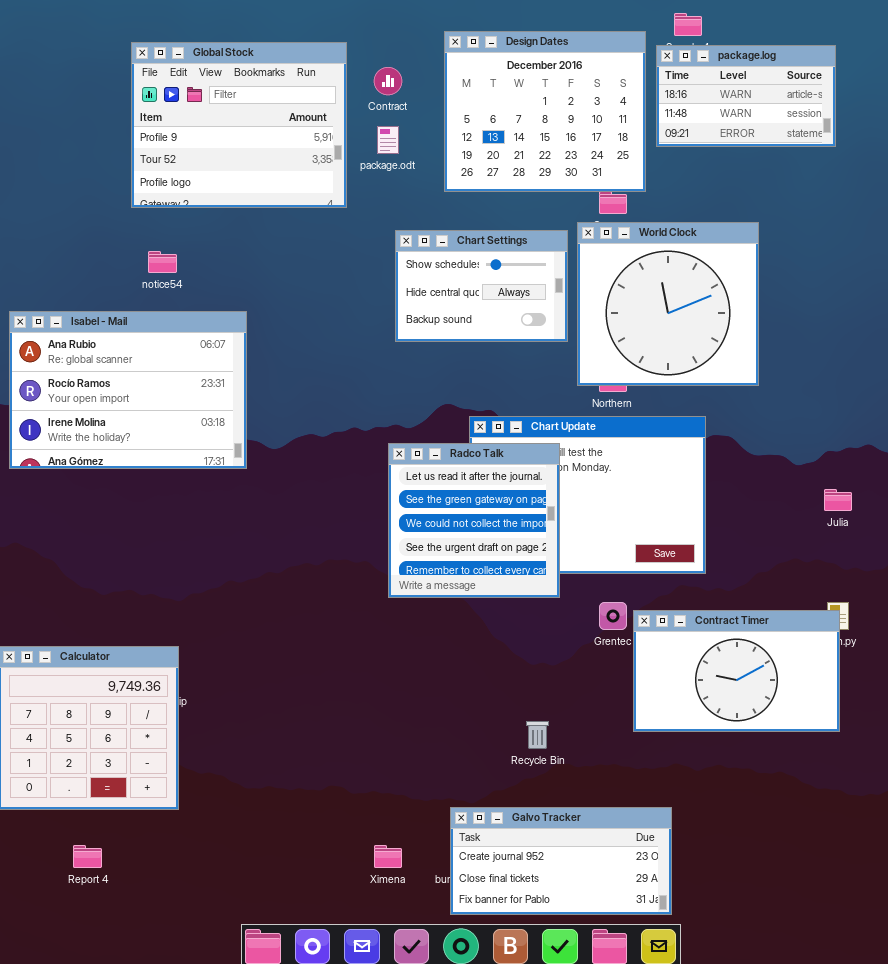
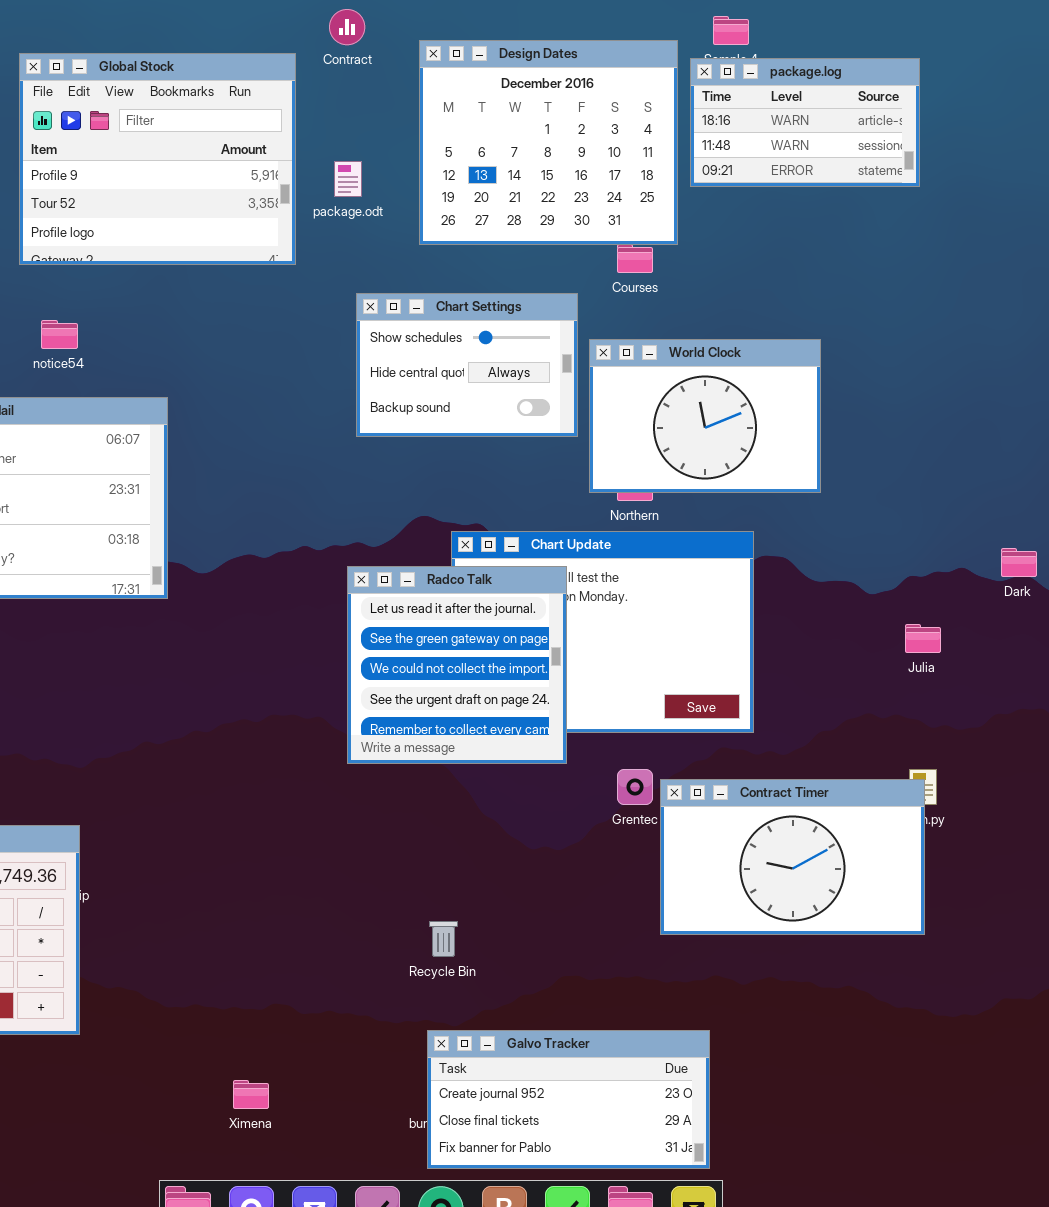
Contract: [374,67,402,95] -> [329,9,365,45], moved
World Clock: [577,222,759,386] -> [589,339,821,493], resized
Recycle Bin: [526,721,549,749] -> [429,921,458,957], moved
Ximena: [374,845,402,868] -> [233,1080,269,1109], moved

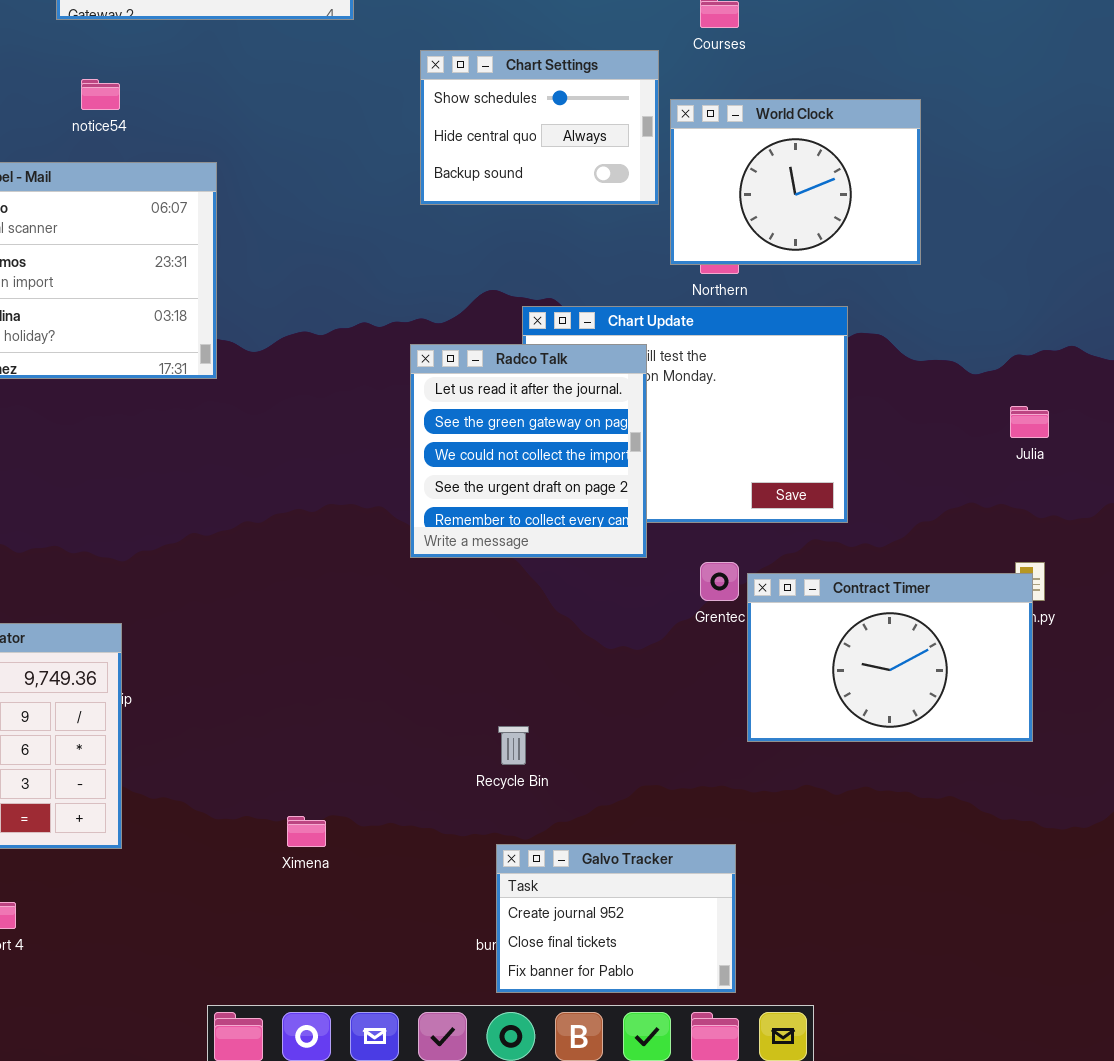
Galvo Tracker: [427,1030,710,1169] -> [496,844,736,993], resized
Ximena: [233,1080,269,1109] -> [287,816,326,847], moved

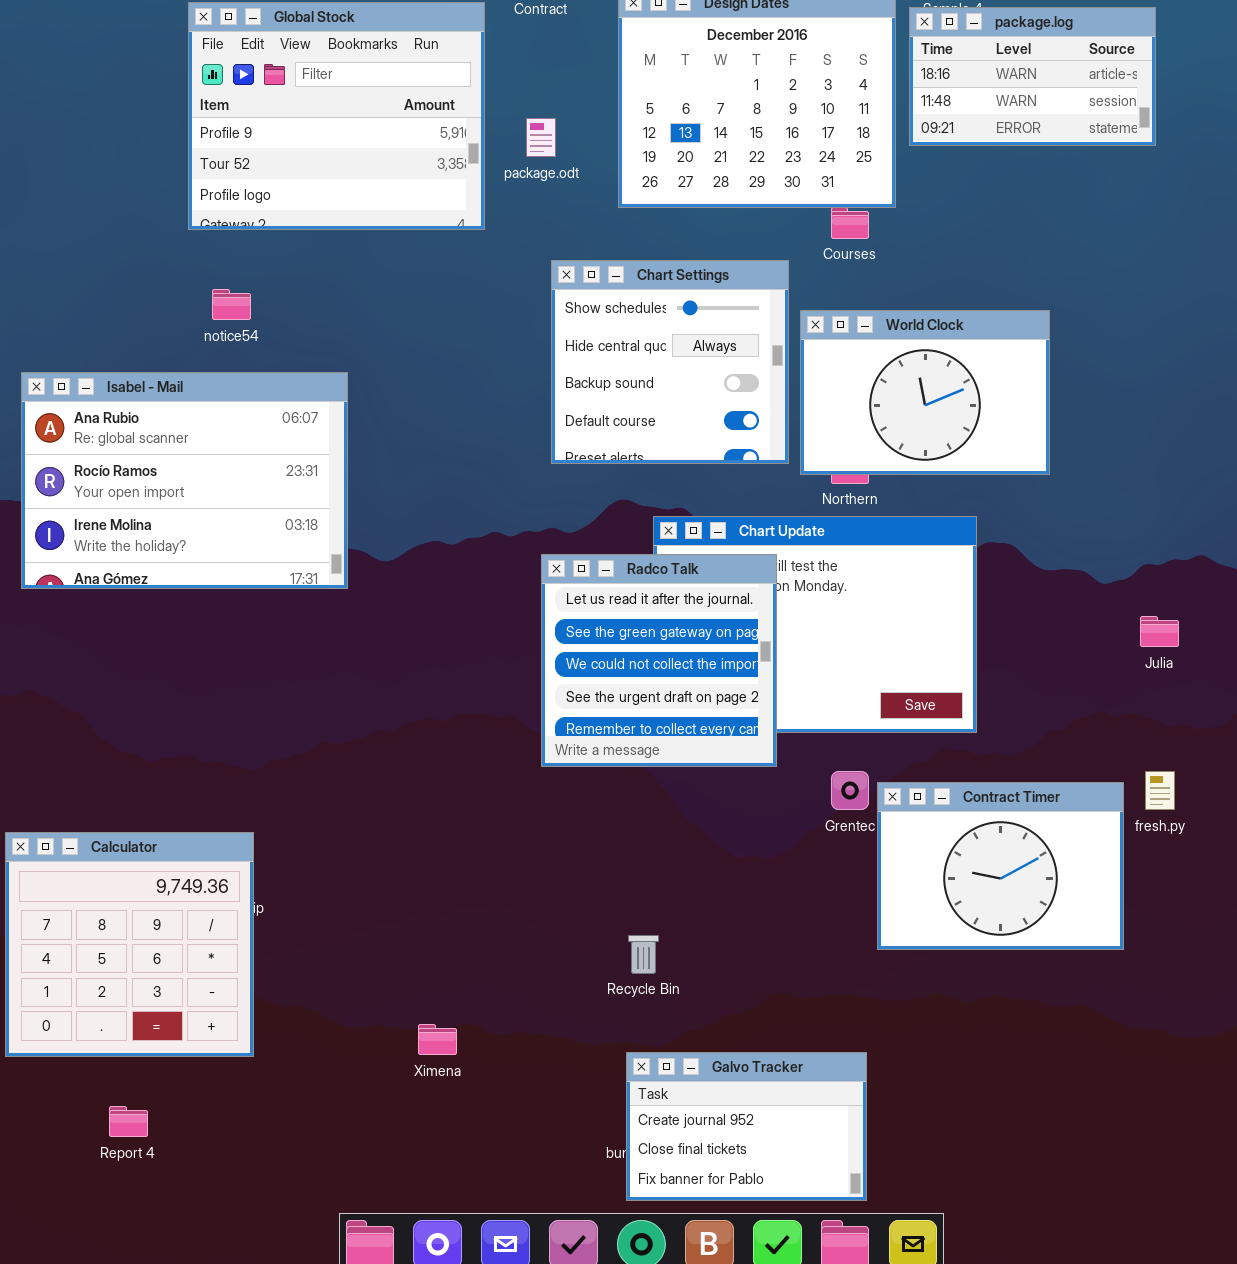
Chart Settings: [420,50,659,205] -> [551,260,789,464], resized
Contract Timer: [747,573,1033,742] -> [877,782,1124,950], resized

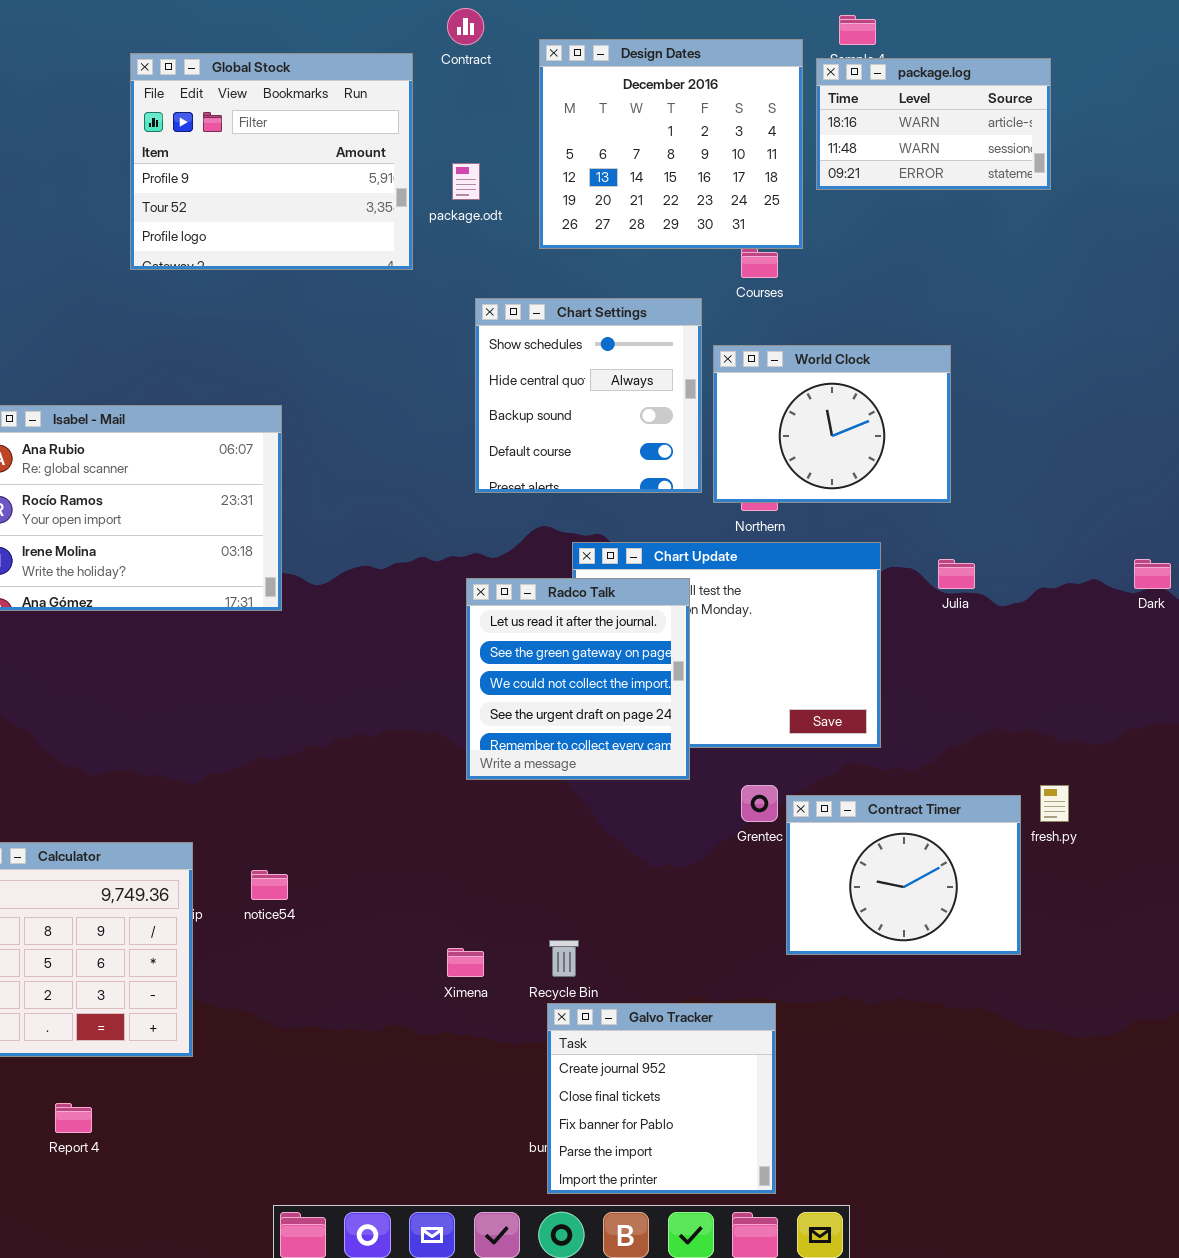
notice54: [212,289,251,320] -> [251,870,288,900], moved
Julia: [1140,616,1179,647] -> [938,559,975,589], moved
Ximena: [418,1024,457,1055] -> [447,948,484,977], moved
Galvo Tracker: [626,1052,867,1201] -> [547,1003,776,1194], resized

